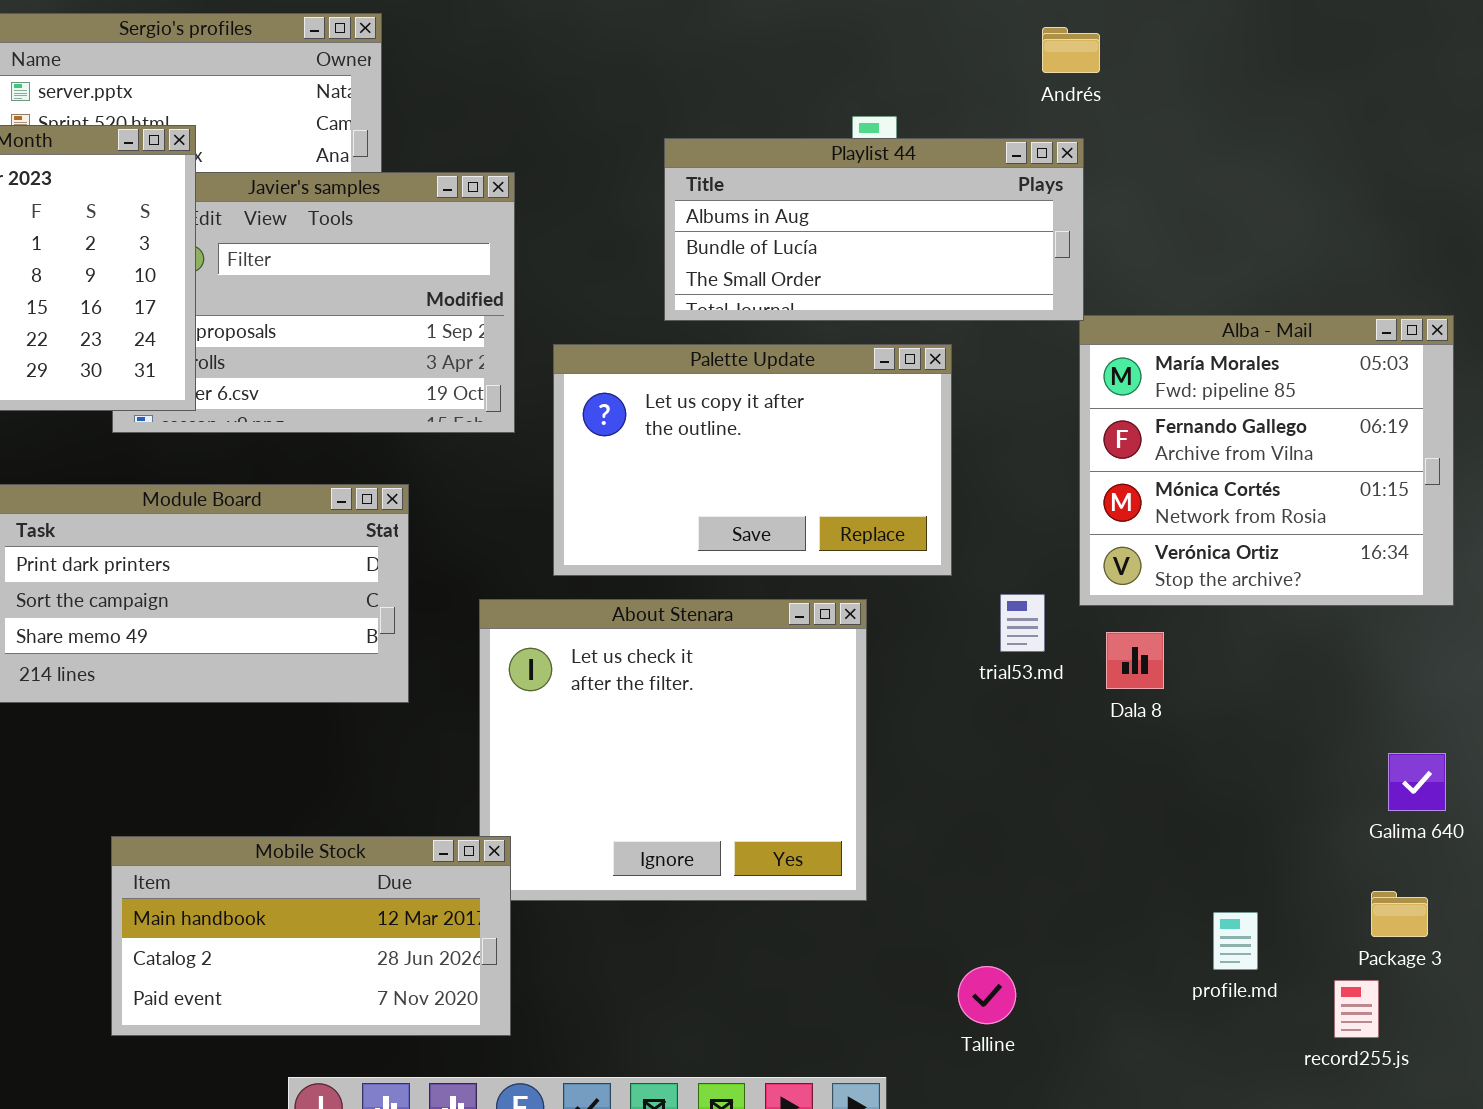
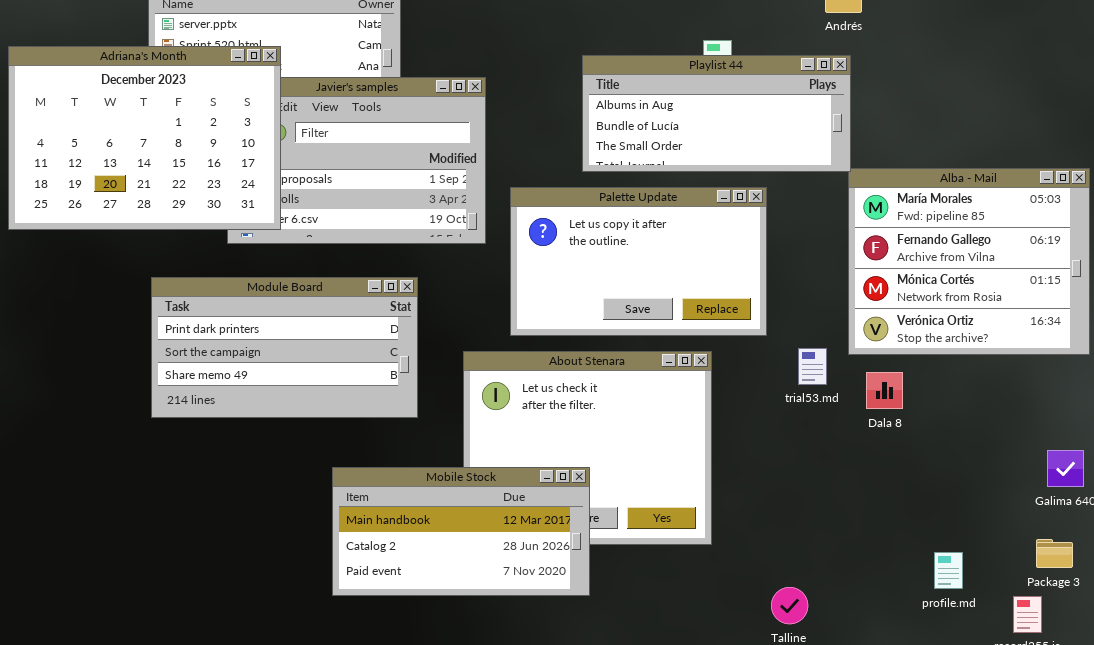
Mobile Stock: [111,836,511,1036] -> [332,467,590,596], moved

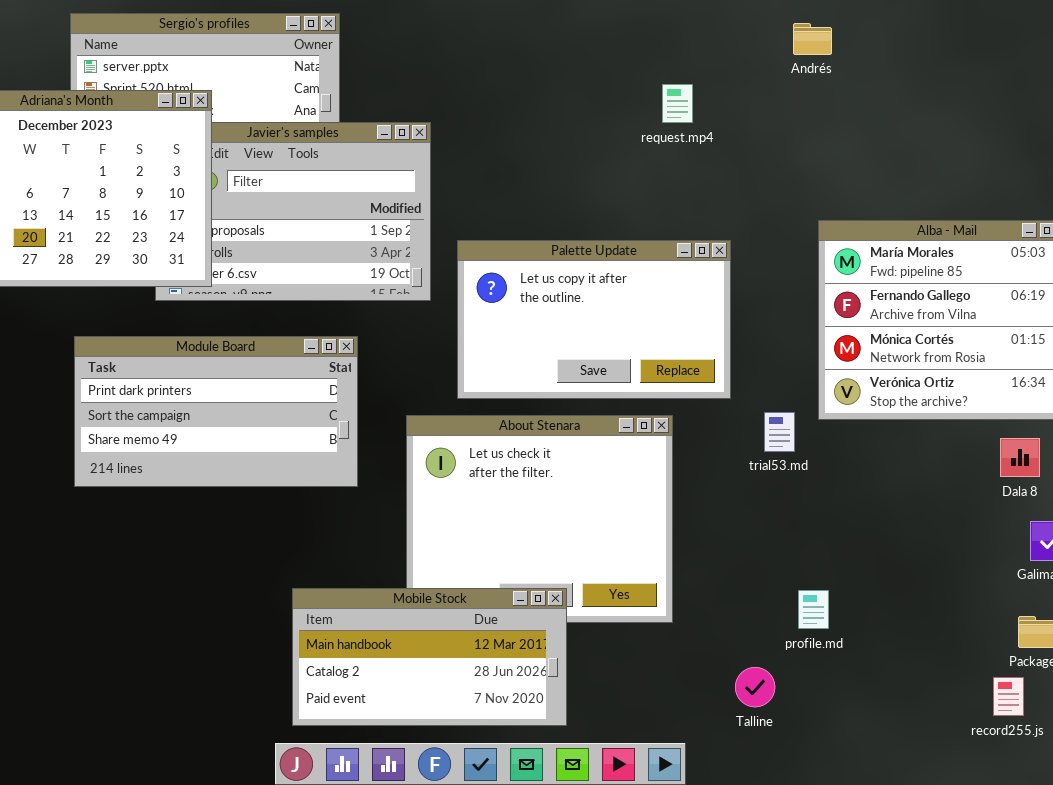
Playlist 44: [582,55,851,172] -> none, closed
Dala 8: [866,372,903,409] -> [1000,438,1040,477], moved
Mobile Stock: [332,467,590,596] -> [292,588,567,726], moved
profile.md: [934,552,963,589] -> [798,590,829,629], moved

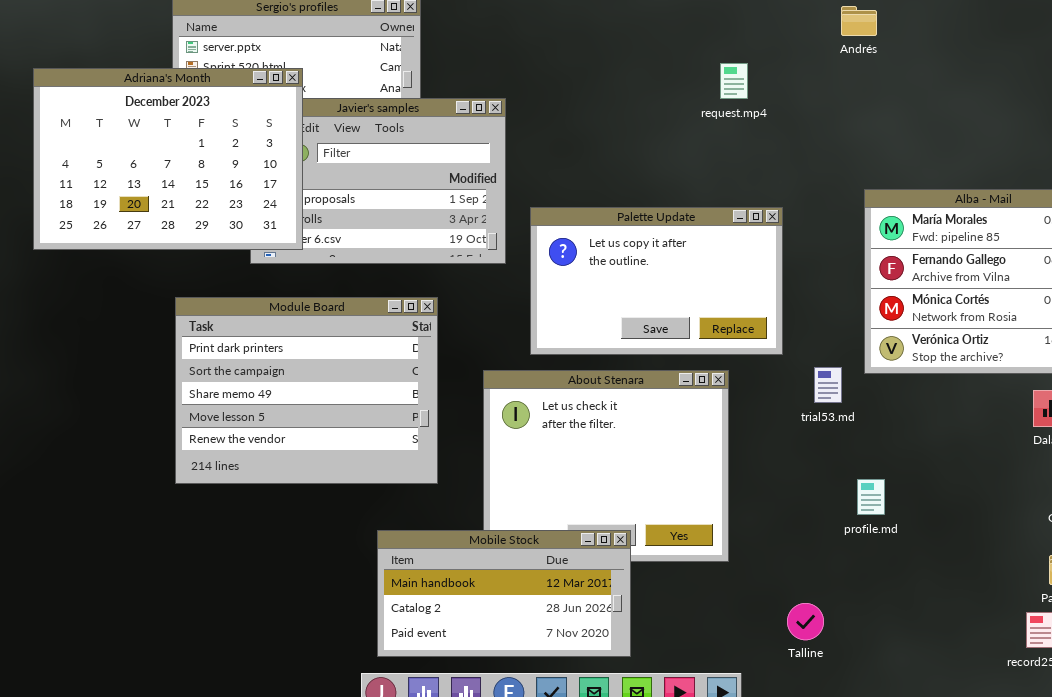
Module Board: [74,336,358,487] -> [175,297,438,484], resized
profile.md: [798,590,829,629] -> [857,479,885,515], moved

